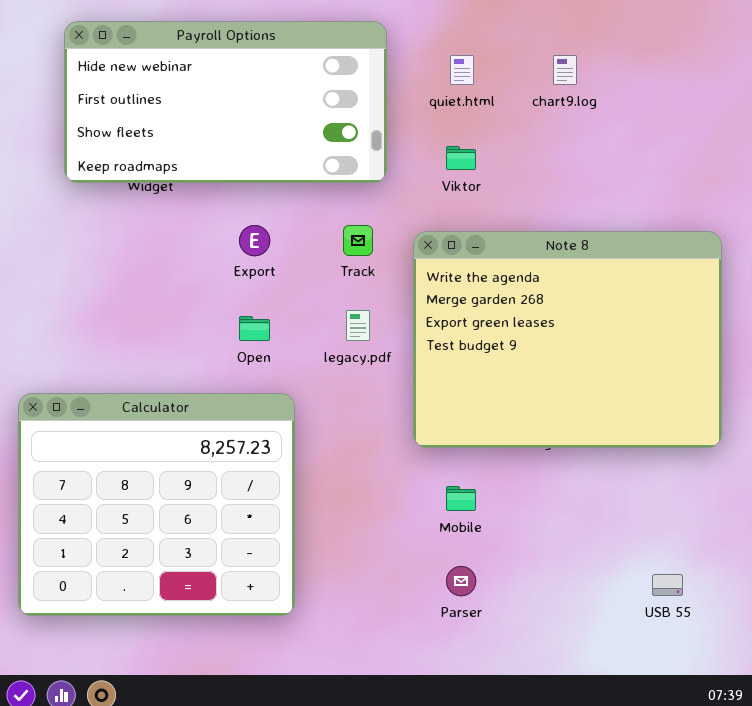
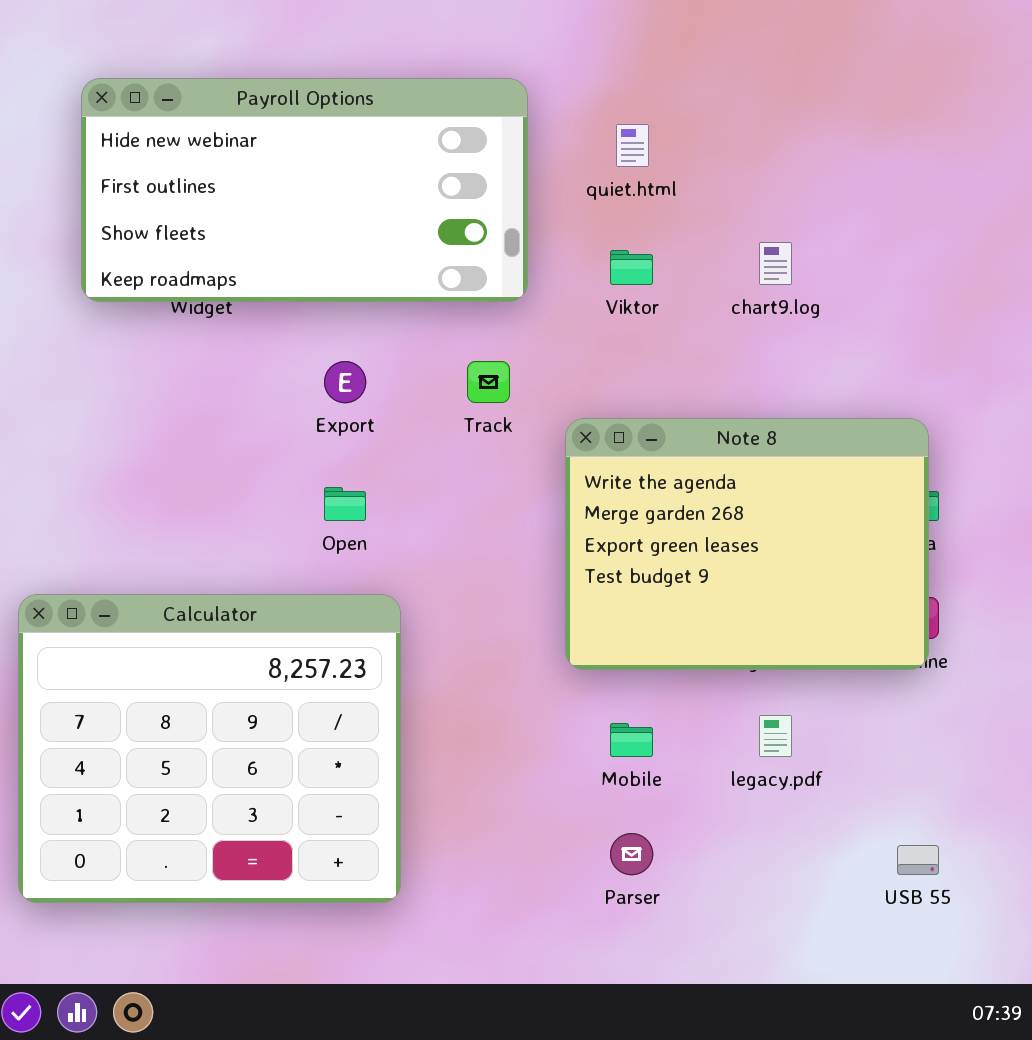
chart9.log: [553,55,577,85] -> [759,242,792,285], moved
Note 8: [413,231,722,448] -> [565,418,929,670], resized
legacy.pdf: [346,310,370,341] -> [759,715,792,757], moved

